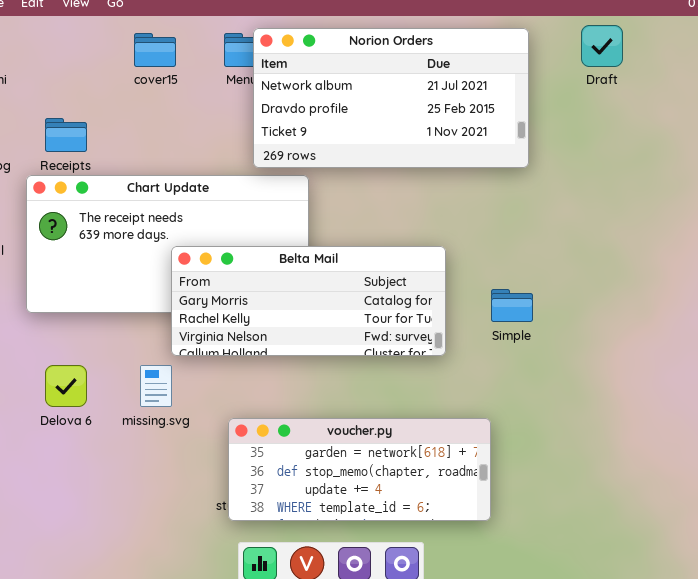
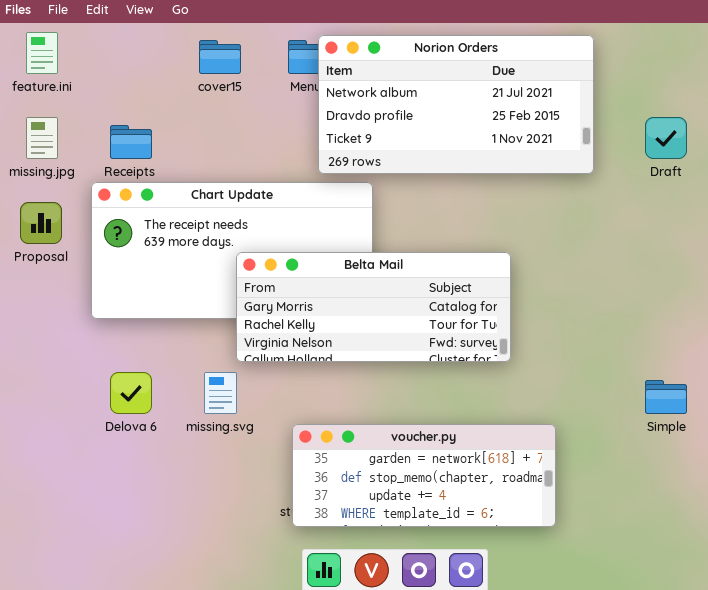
Draft: [581,25,623,67] -> [645,117,687,159], moved
Simple: [491,289,533,322] -> [645,380,687,414], moved

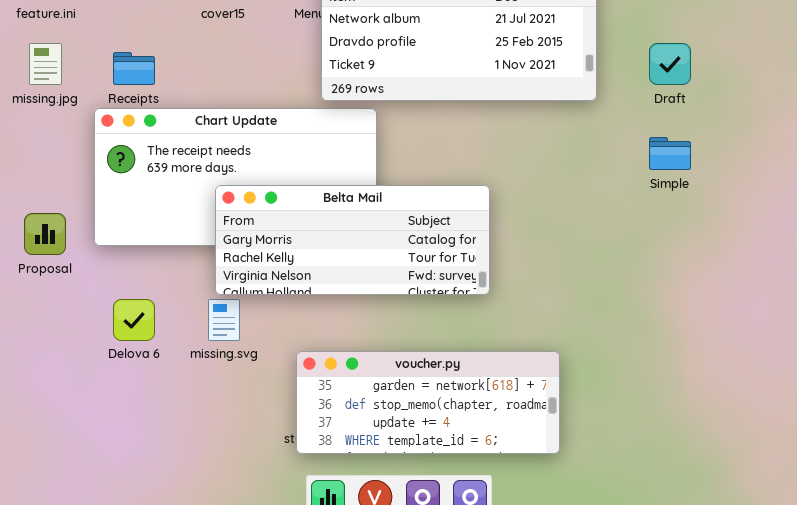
Proposal: [20,202,62,244] -> [24,213,66,255], moved
Belta Mail: [236,252,511,362] -> [215,185,490,295], moved
Simple: [645,380,687,414] -> [649,137,691,170], moved

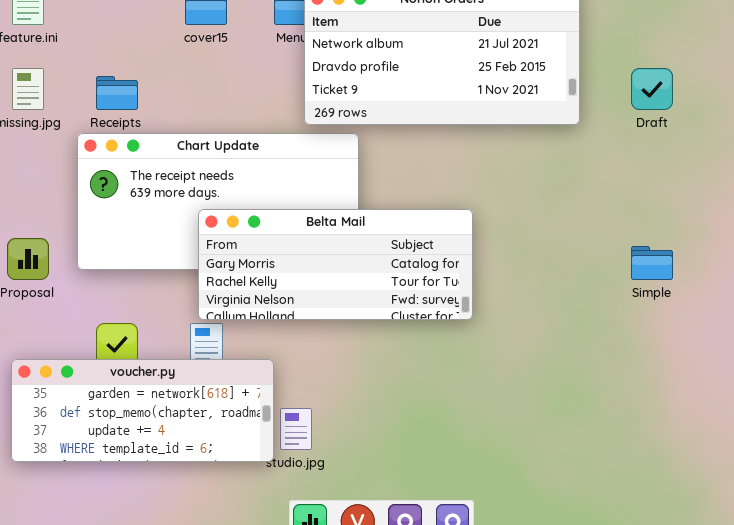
Simple: [649,137,691,170] -> [631,246,673,280], moved
voucher.py: [296,351,560,454] -> [11,359,274,462], moved

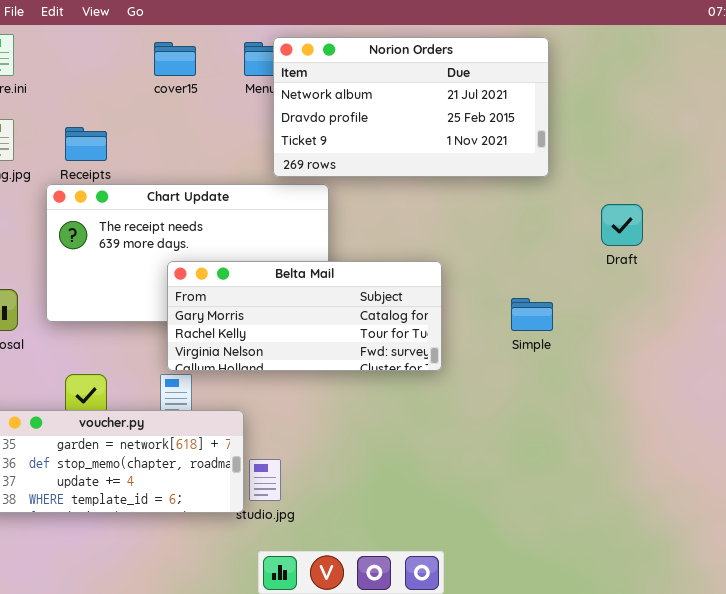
Draft: [631,68,673,110] -> [601,204,643,246], moved
Simple: [631,246,673,280] -> [511,298,553,331], moved

